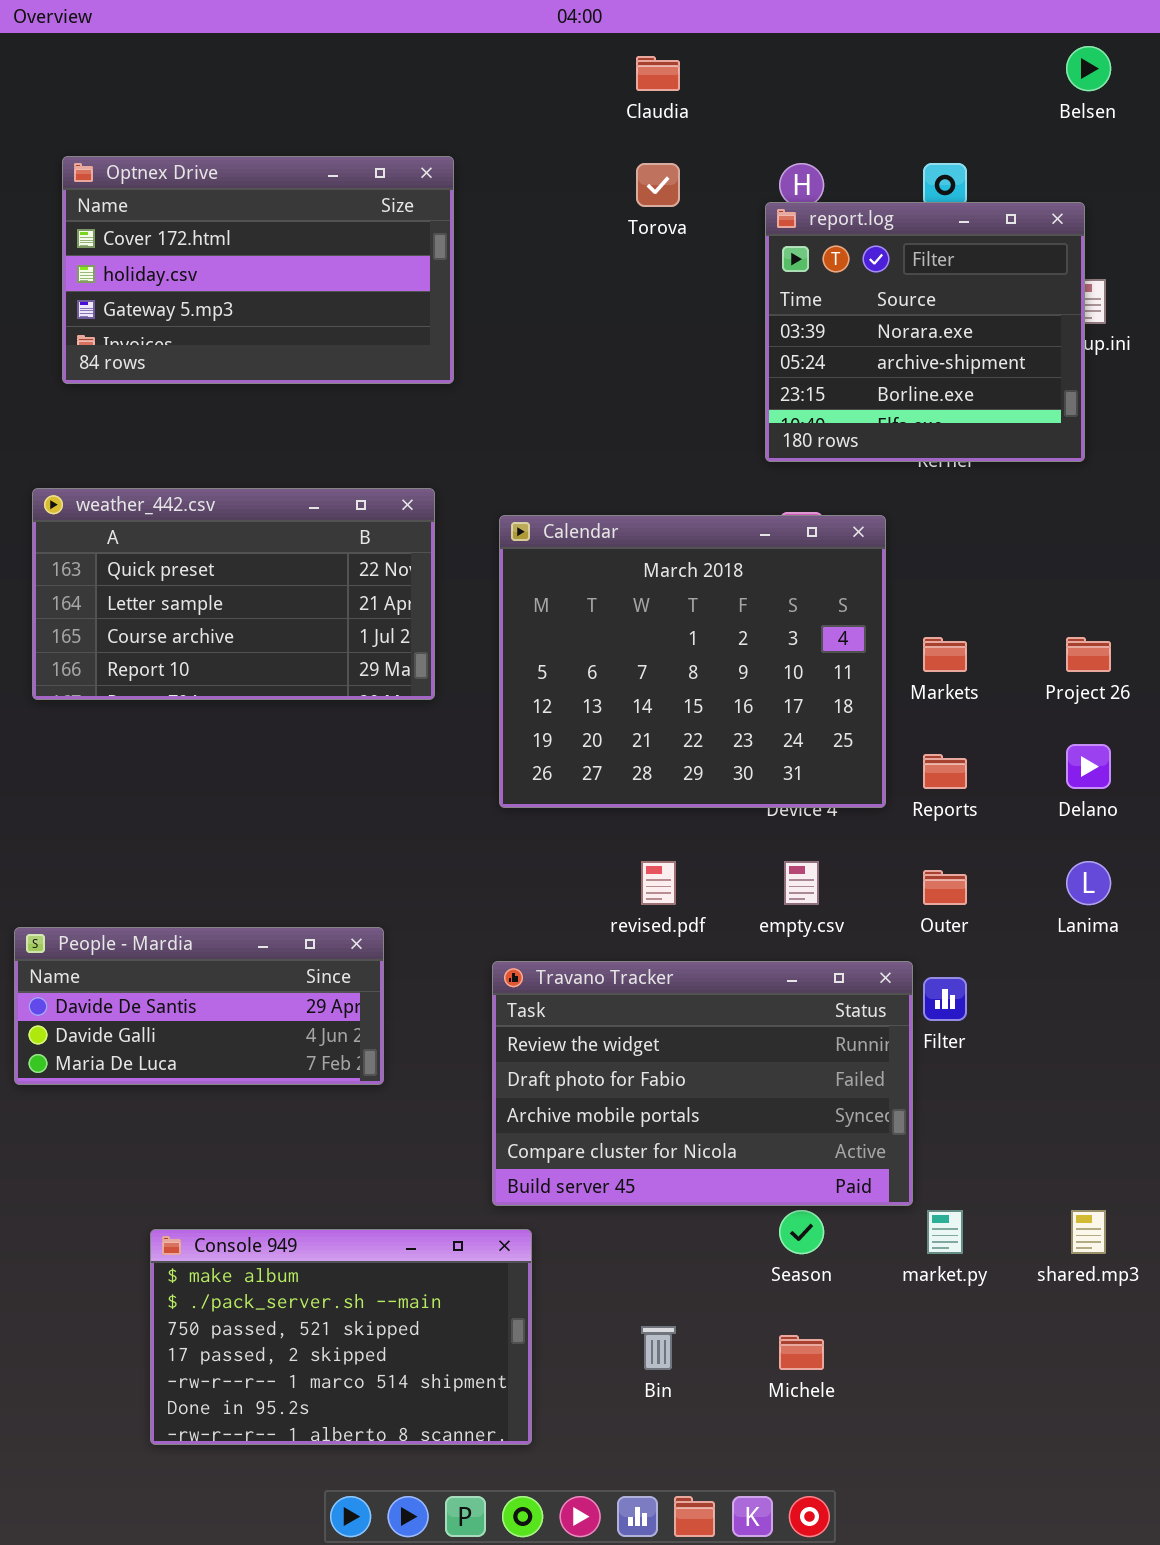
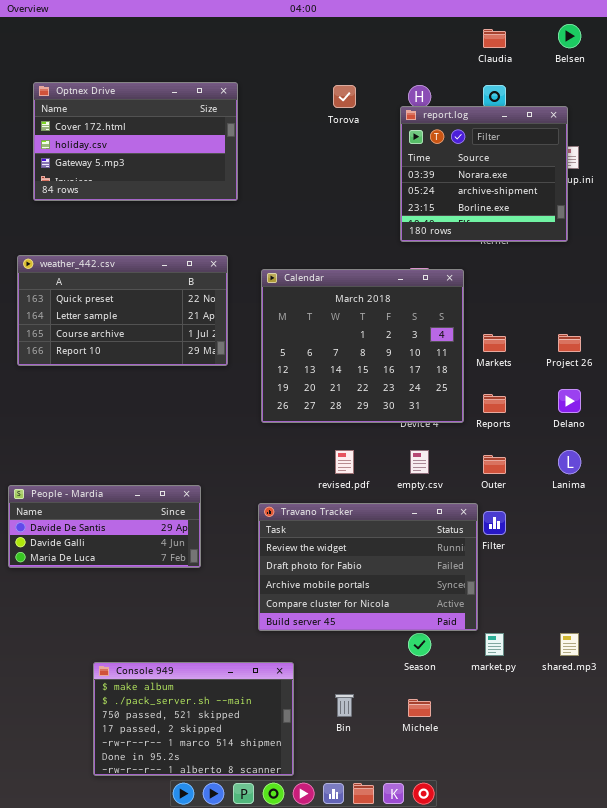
Claudia: [636,56,680,91] -> [483,29,506,48], moved
Console 949: [150,1229,532,1445] -> [93,662,294,776], moved

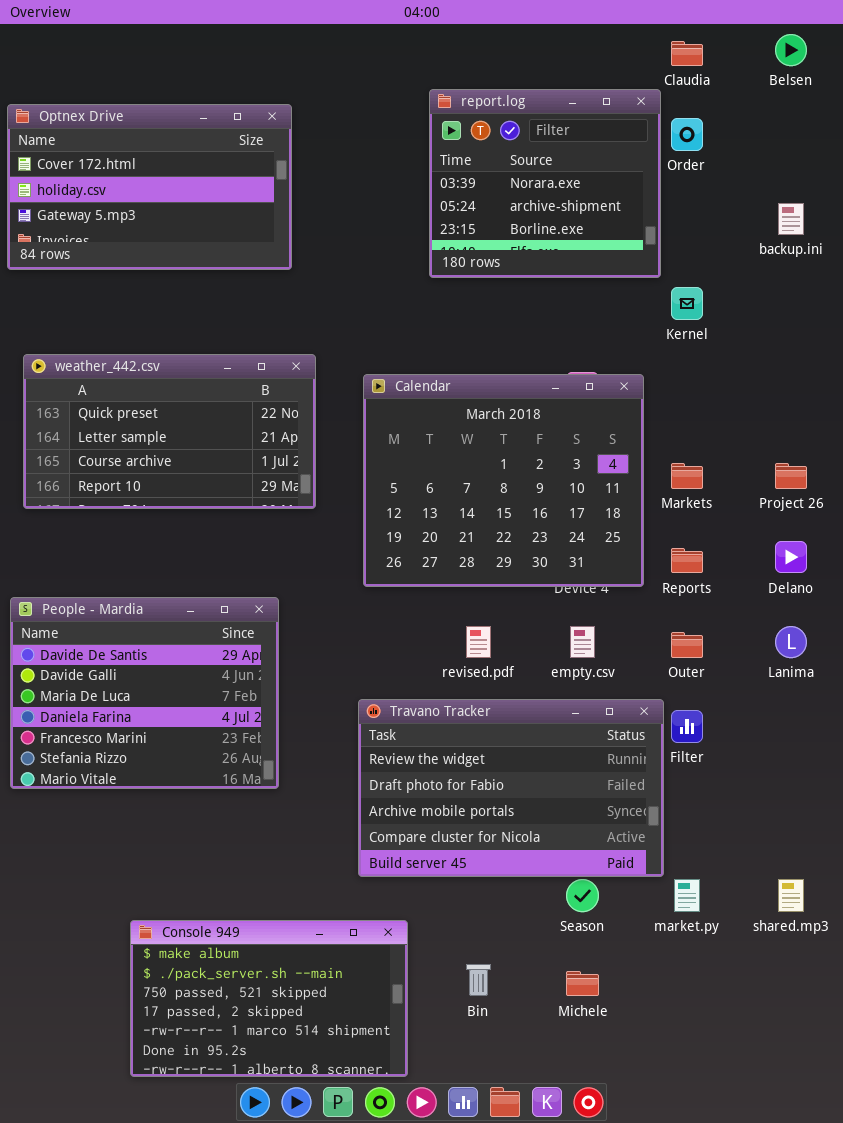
Optnex Drive: [33,82,238,201] -> [7,104,292,270], moved
report.log: [400,106,568,242] -> [429,89,661,278], moved
People - Mardia: [8,485,201,568] -> [10,597,279,789], resized

